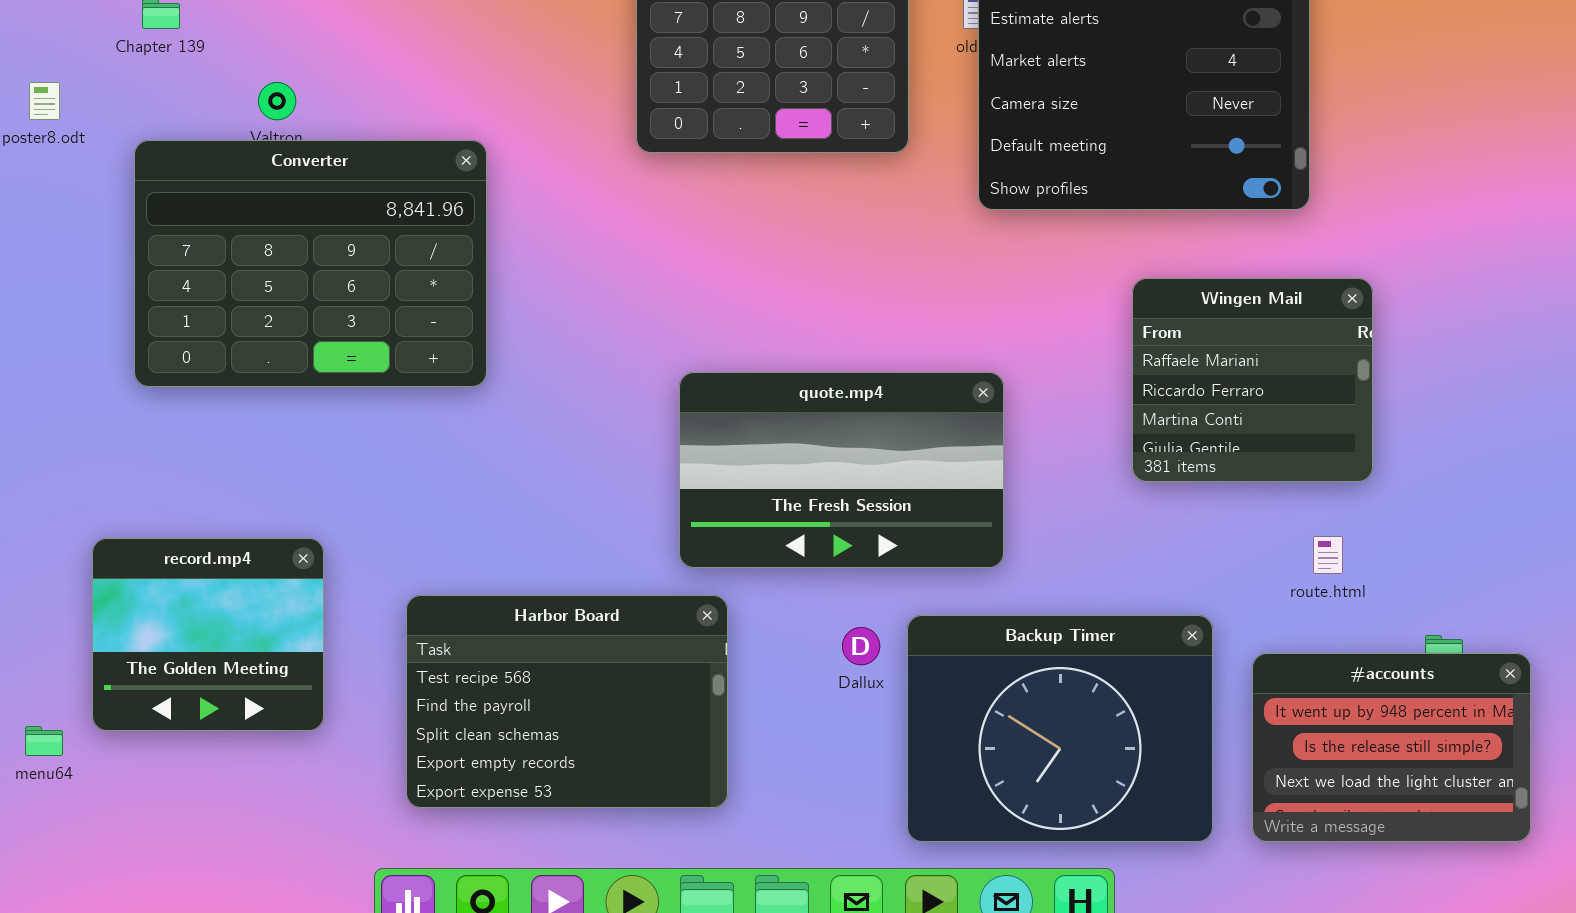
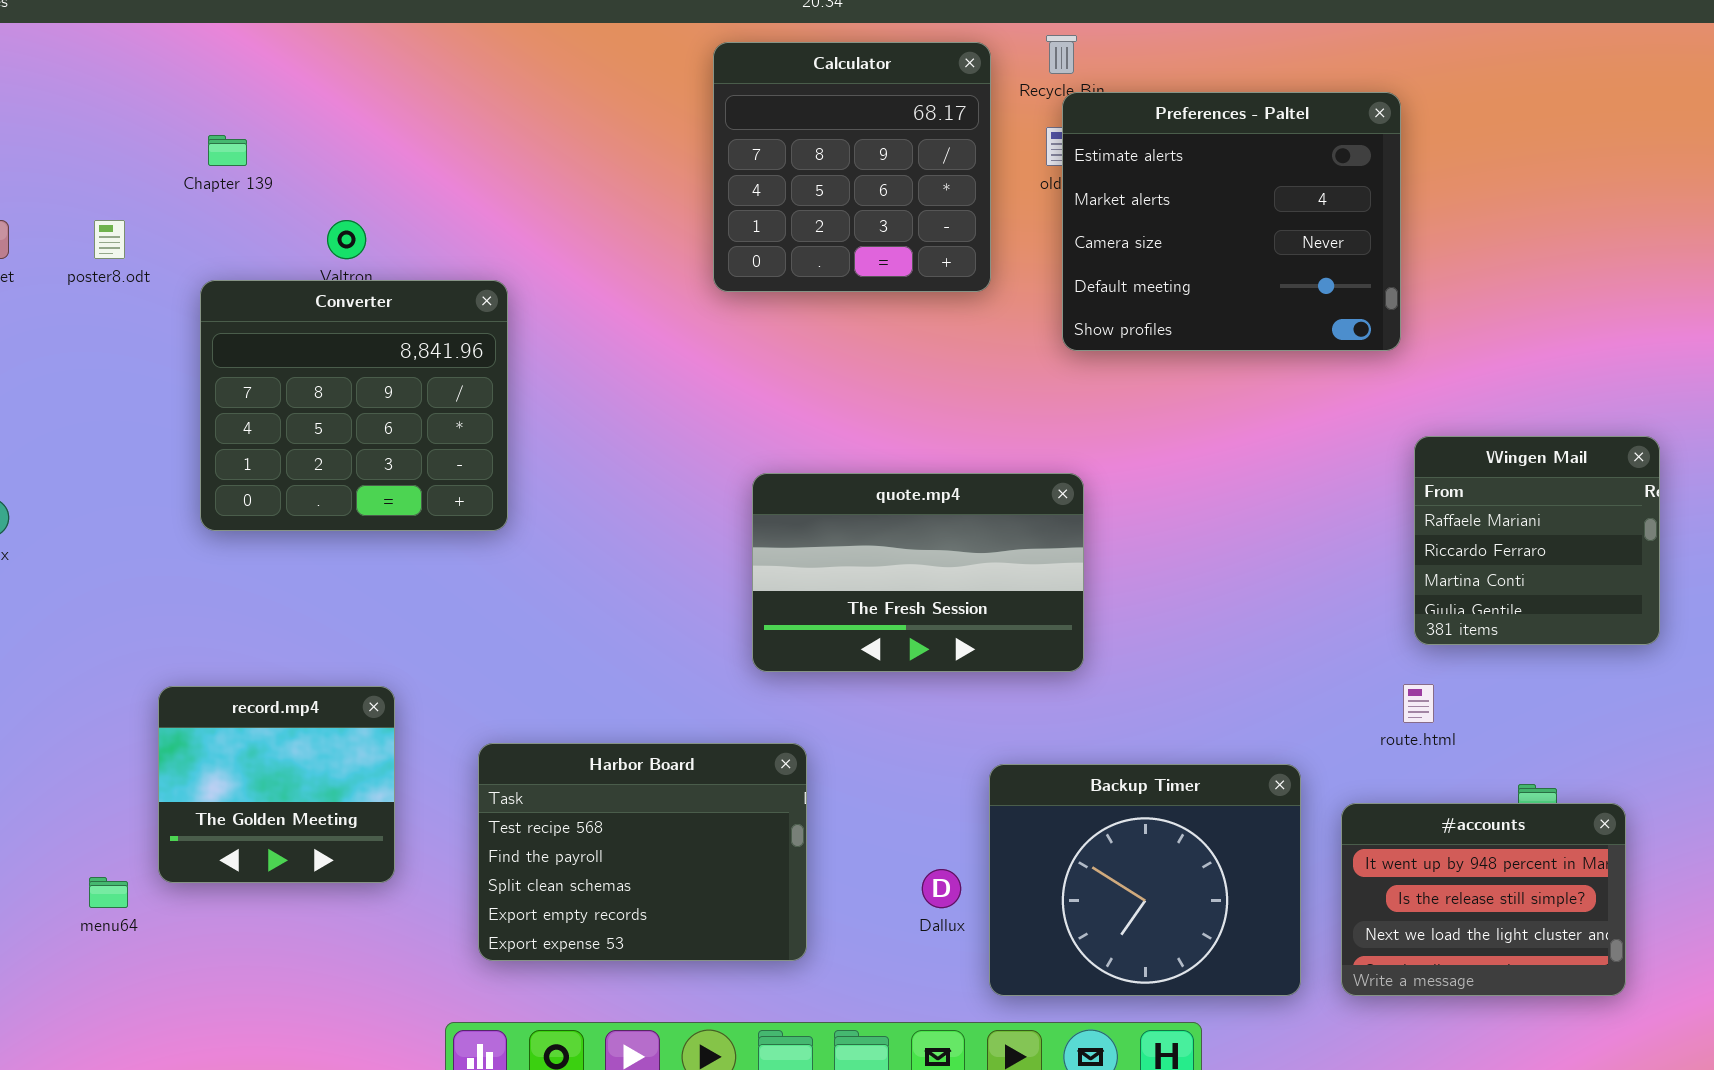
Converter: [134,140,487,387] -> [200,280,508,531], resized
Wingen Mail: [1132,278,1373,482] -> [1414,436,1660,645], moved
quote.mp4: [679,372,1004,568] -> [752,473,1084,672], moved
Dallux: [842,627,880,665] -> [922,869,961,908], moved

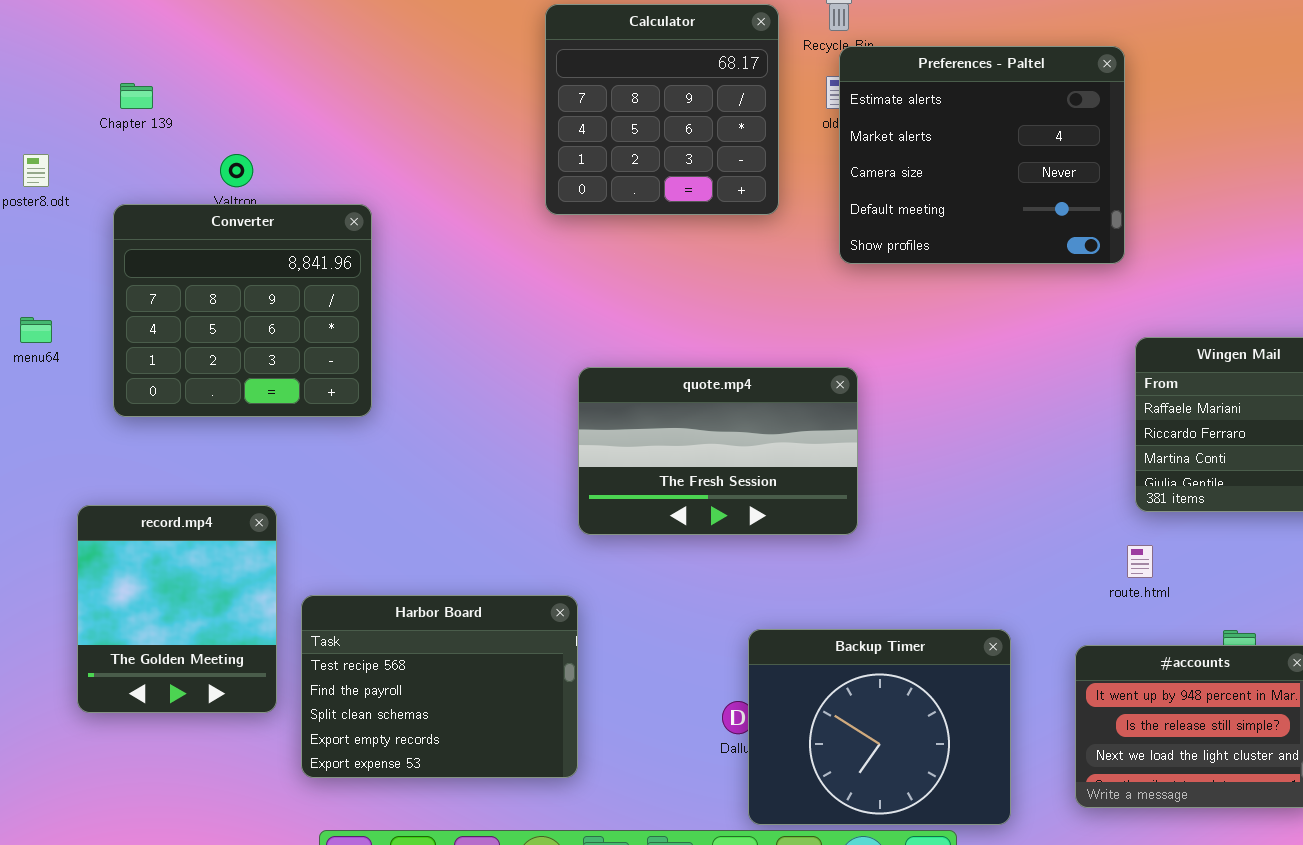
record.mp4: [158,686,395,883] -> [77,505,277,713], resized
Harbor Board: [478,743,807,961] -> [301,595,578,778], moved
Backup Timer: [989,764,1301,996] -> [748,629,1011,825], moved
menu64: [89,877,128,908] -> [20,317,52,343], moved

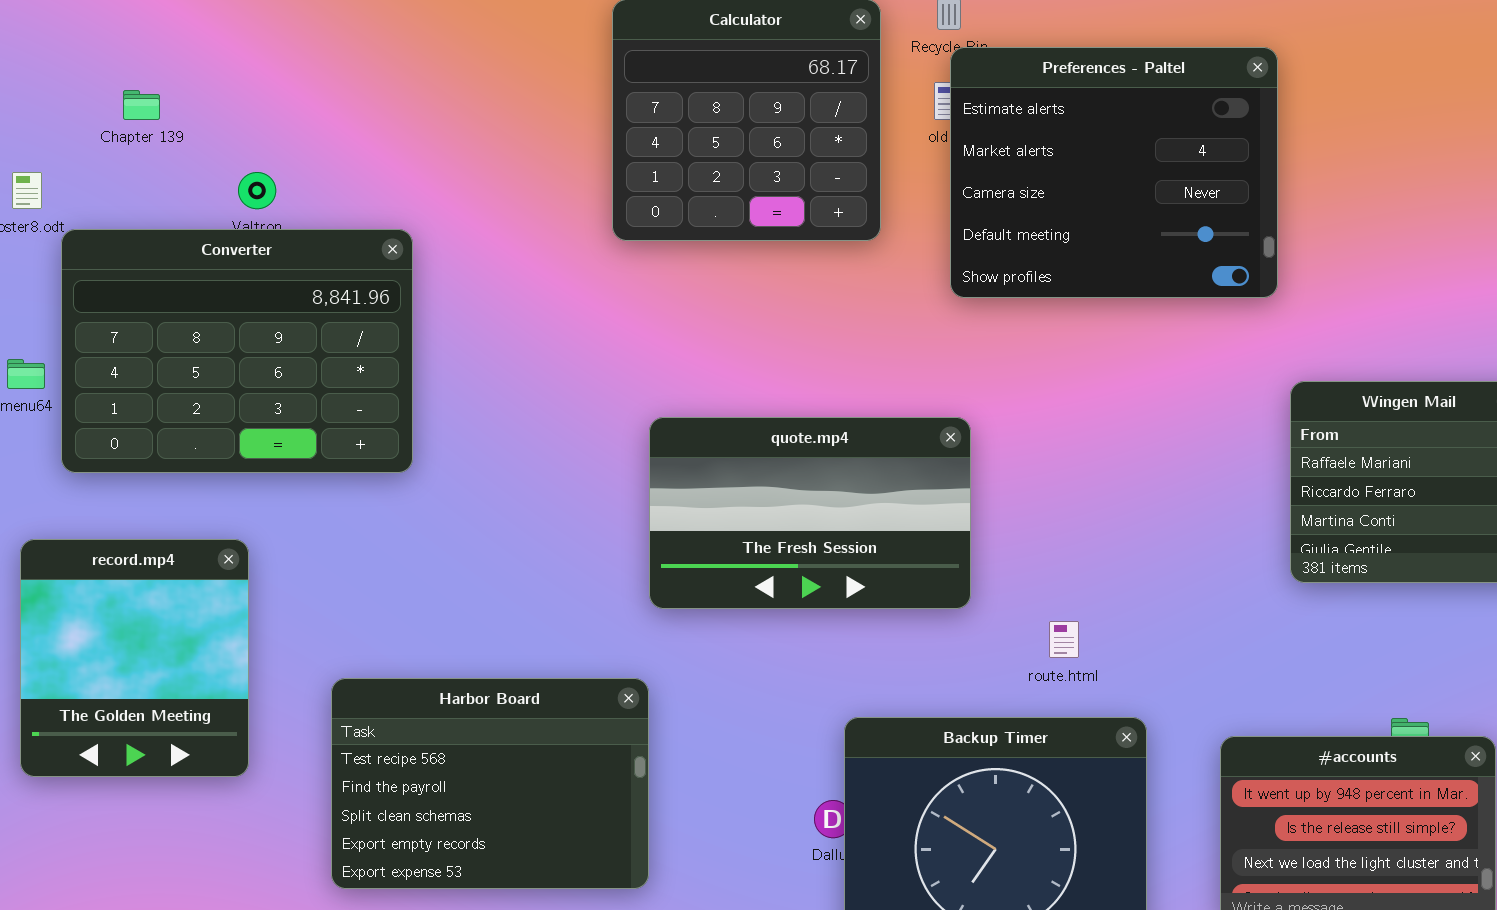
Converter: [113,204,372,417] -> [61,229,413,473], resized
record.mp4: [77,505,277,713] -> [20,539,249,777], moved
route.html: [1127,545,1153,578] -> [1049,621,1079,658], moved

